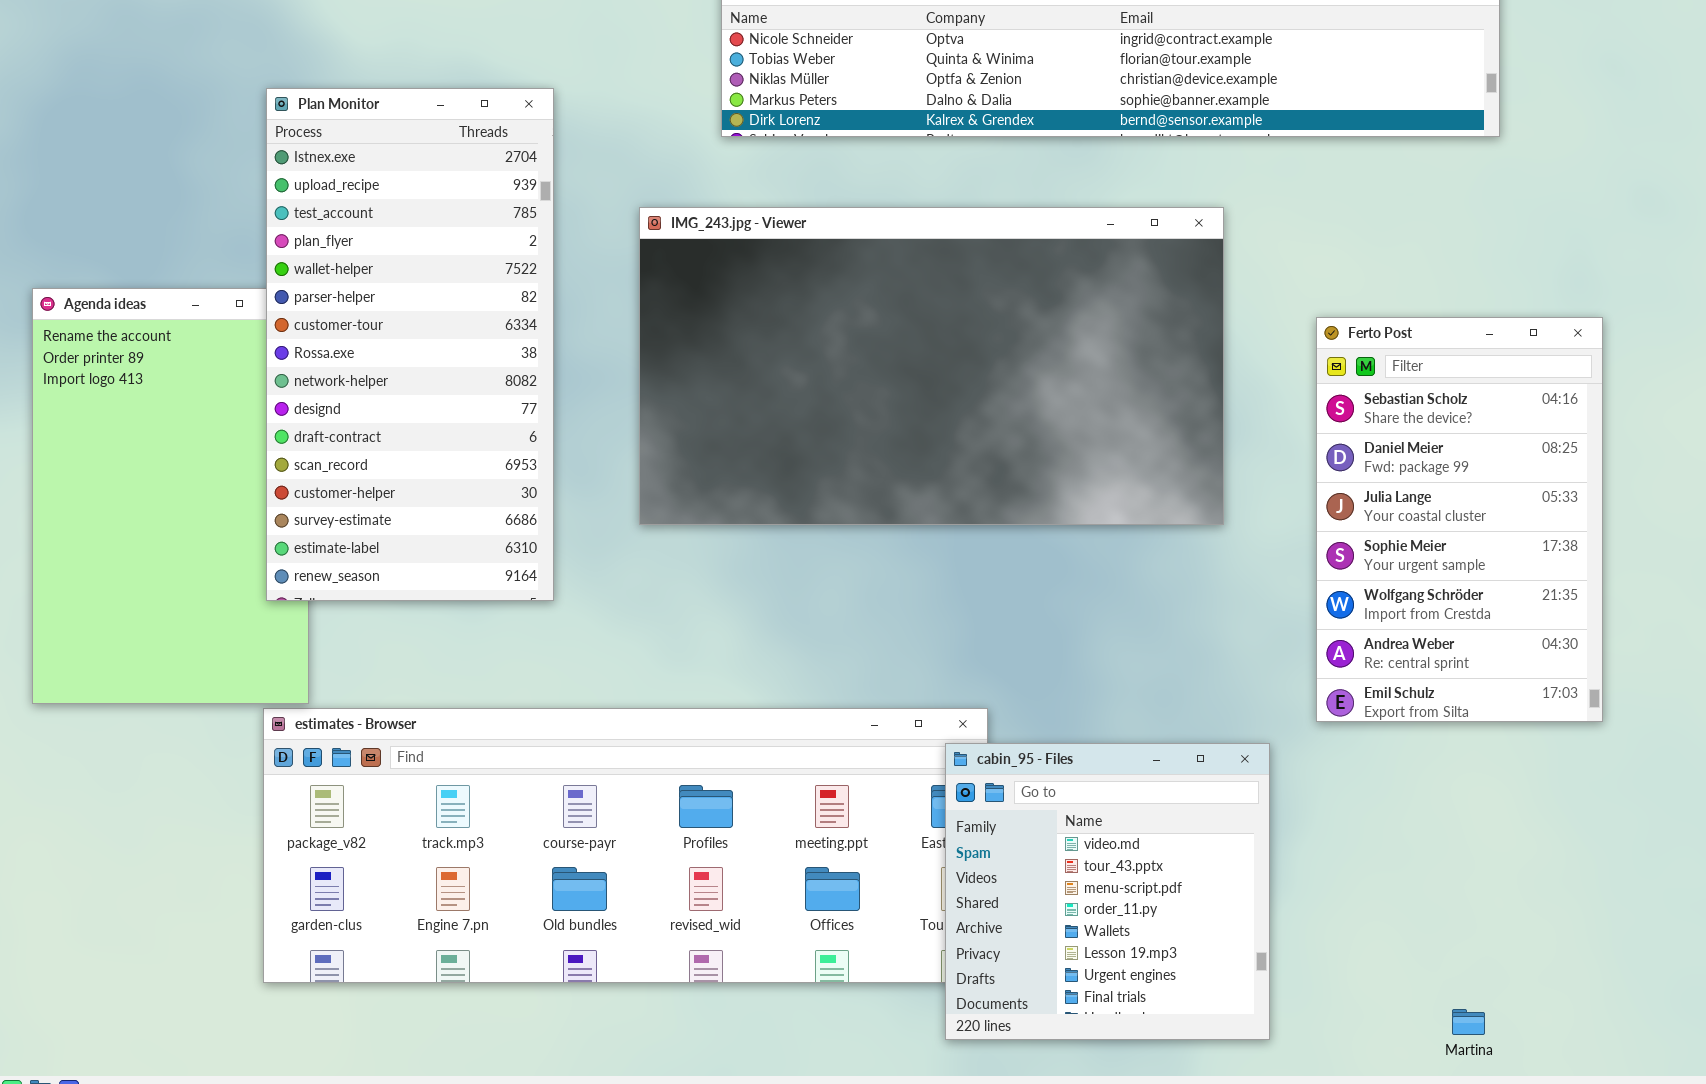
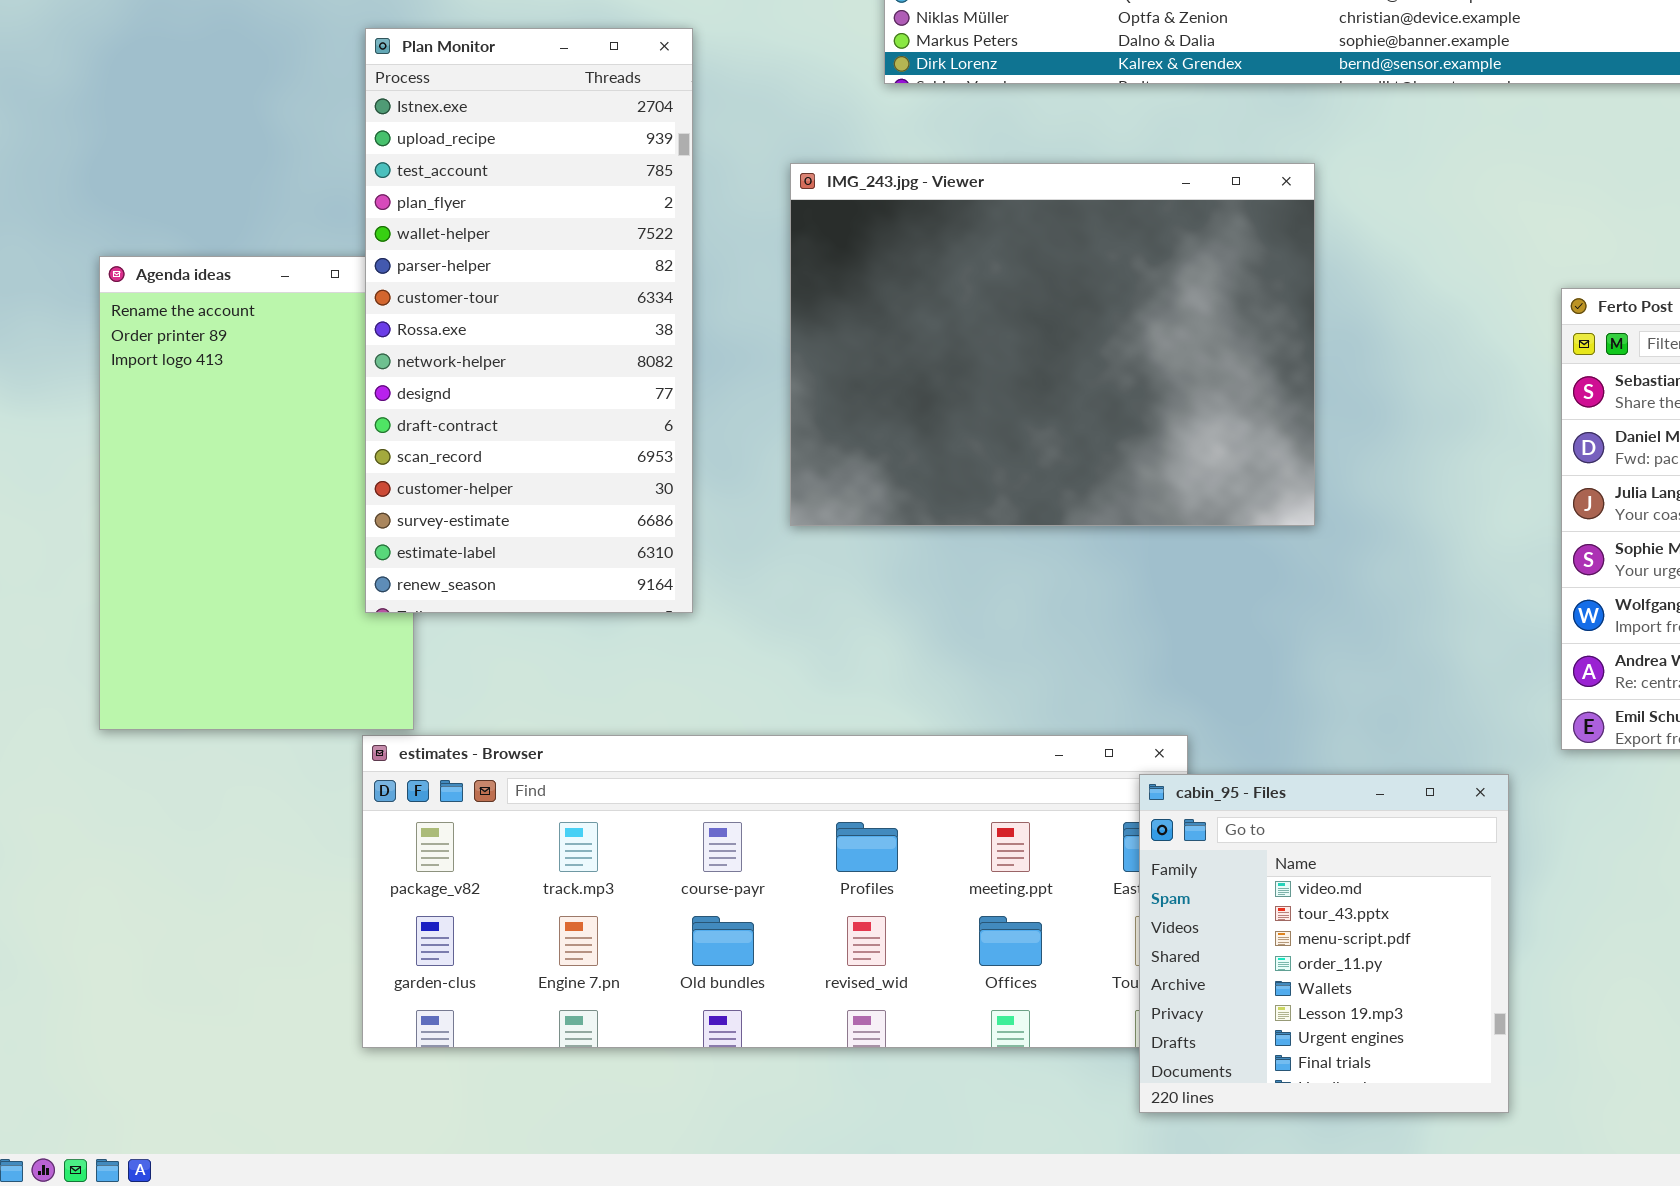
IMG_243.jpg - Viewer: [639,207,1224,525] -> [790,163,1315,526], resized

